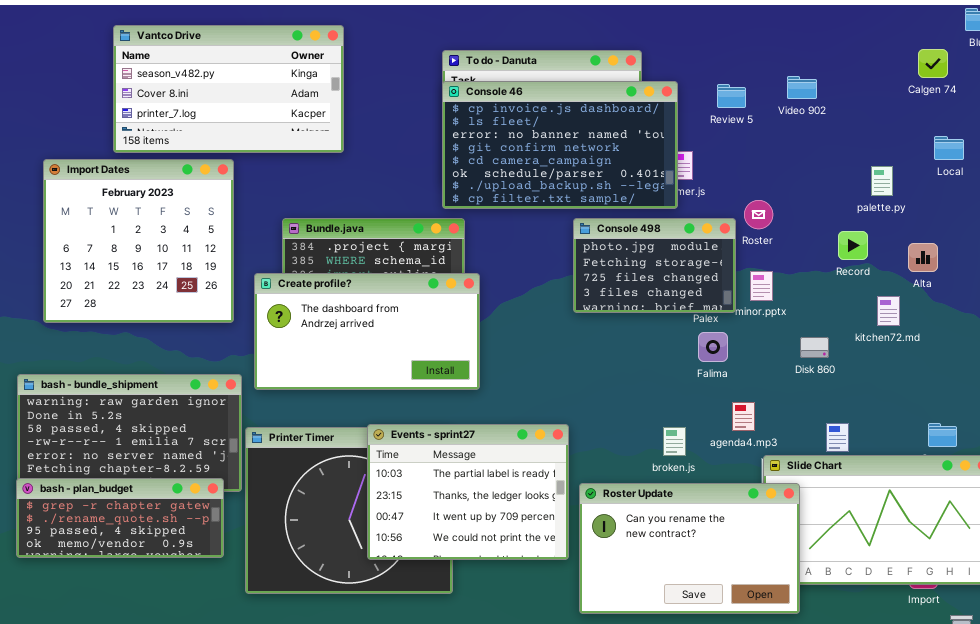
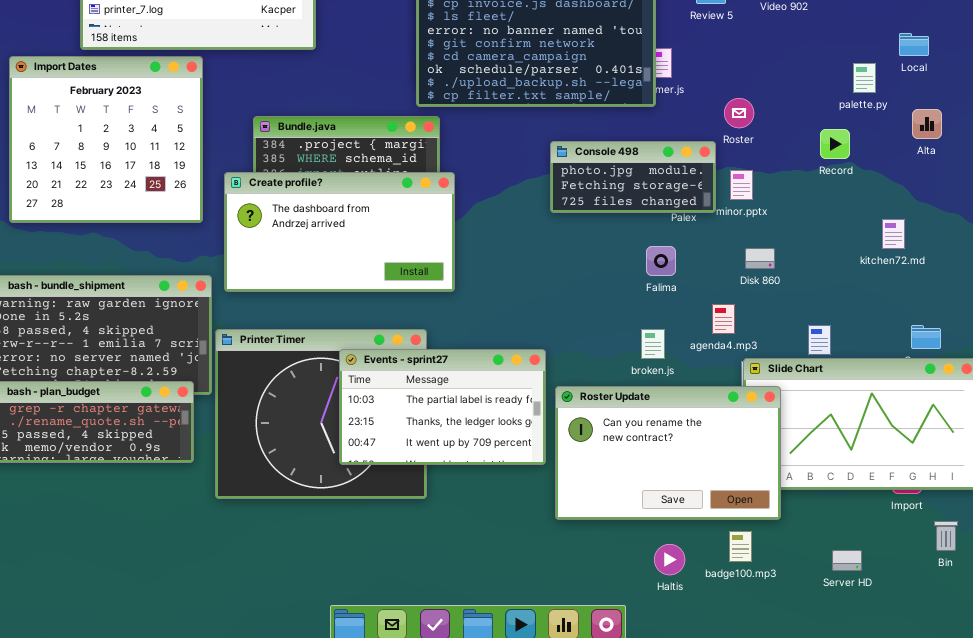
Local: [934,136,964,160] -> [899,33,929,56], moved
Console 498: [573,218,736,313] -> [550,141,716,213], resized
Alta: [908,243,938,272] -> [912,109,942,139], moved
kitchen72.md: [877,296,900,326] -> [882,219,905,249], moved
Falima: [698,332,728,362] -> [646,246,676,276], moved
Disk 860: [800,337,829,358] -> [745,248,775,269], moved
Events - sprint27: [367,424,569,560] -> [339,349,546,465], resized

